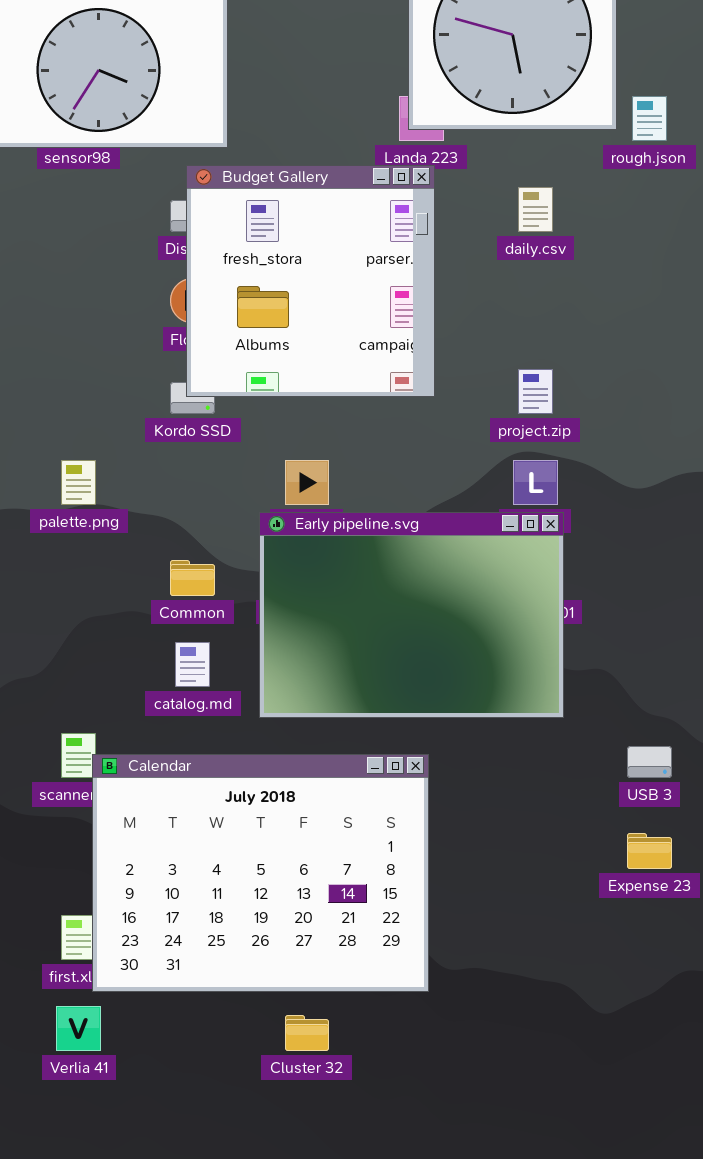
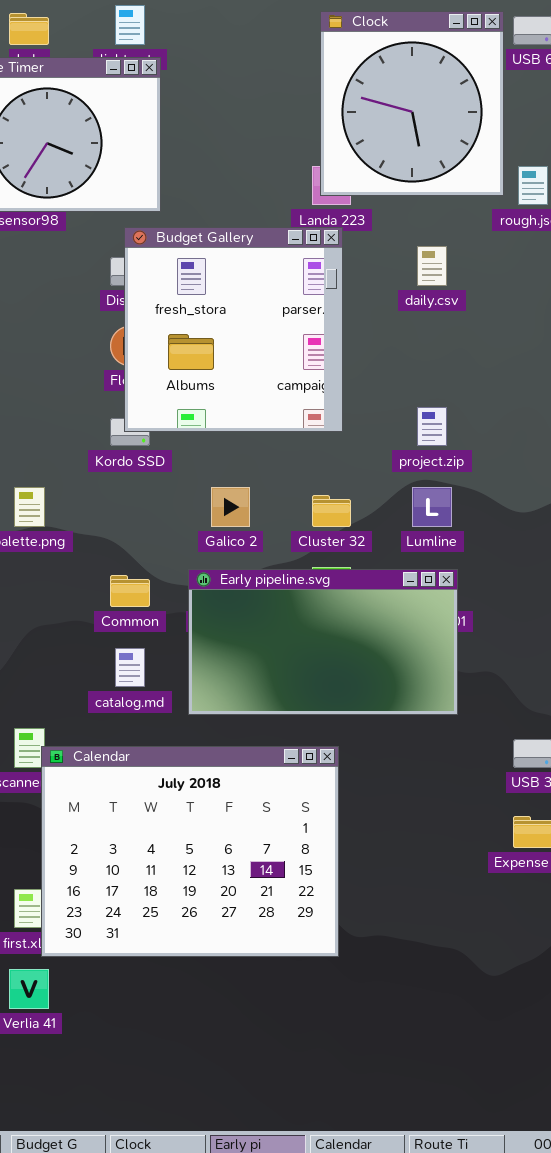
Early pipeline.svg: [259,512,564,718] -> [188,569,458,715], resized
Cluster 32: [285,1015,329,1051] -> [312,495,351,527], moved

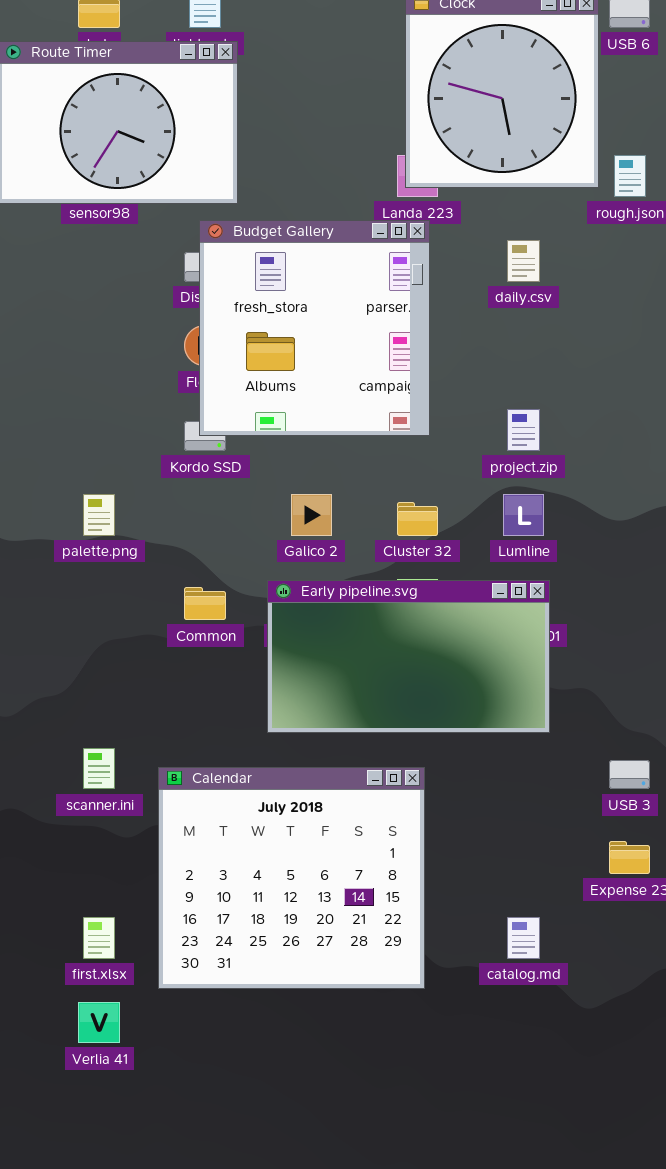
catalog.md: [115,648,145,687] -> [507,917,540,959], moved
Calendar: [41,746,339,957] -> [158,767,425,989], resized

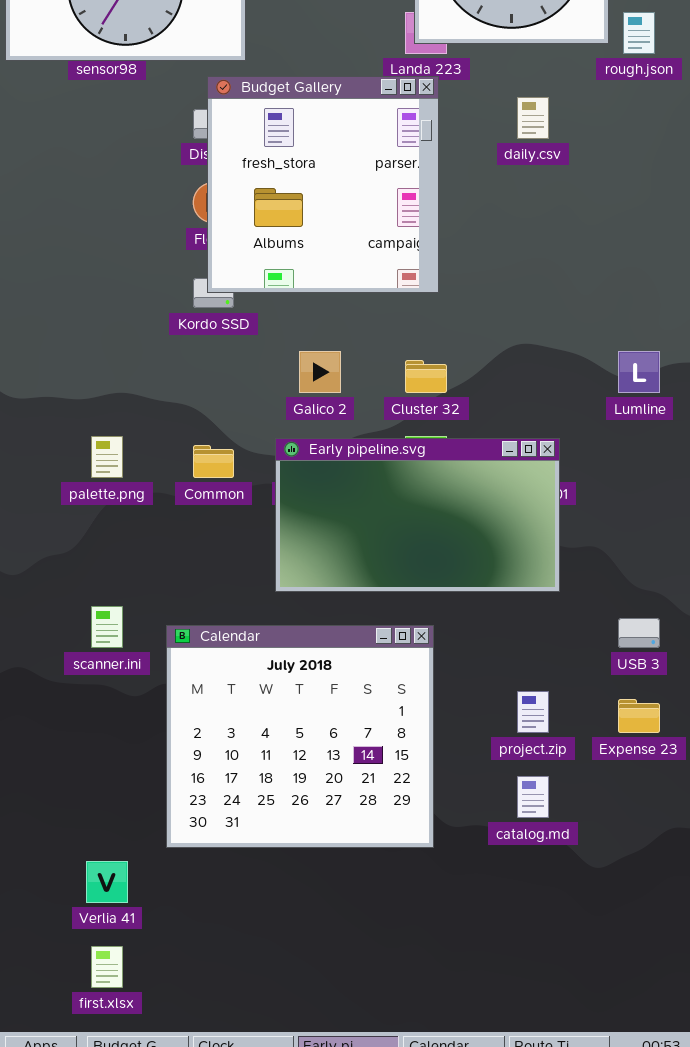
project.zip: [507,409,540,451] -> [517,691,549,733], moved
palette.png: [83,494,115,536] -> [91,436,123,478], moved
Lumline: [503,494,544,536] -> [618,351,660,393], moved
first.xlsx: [83,917,115,959] -> [91,946,123,988], moved

